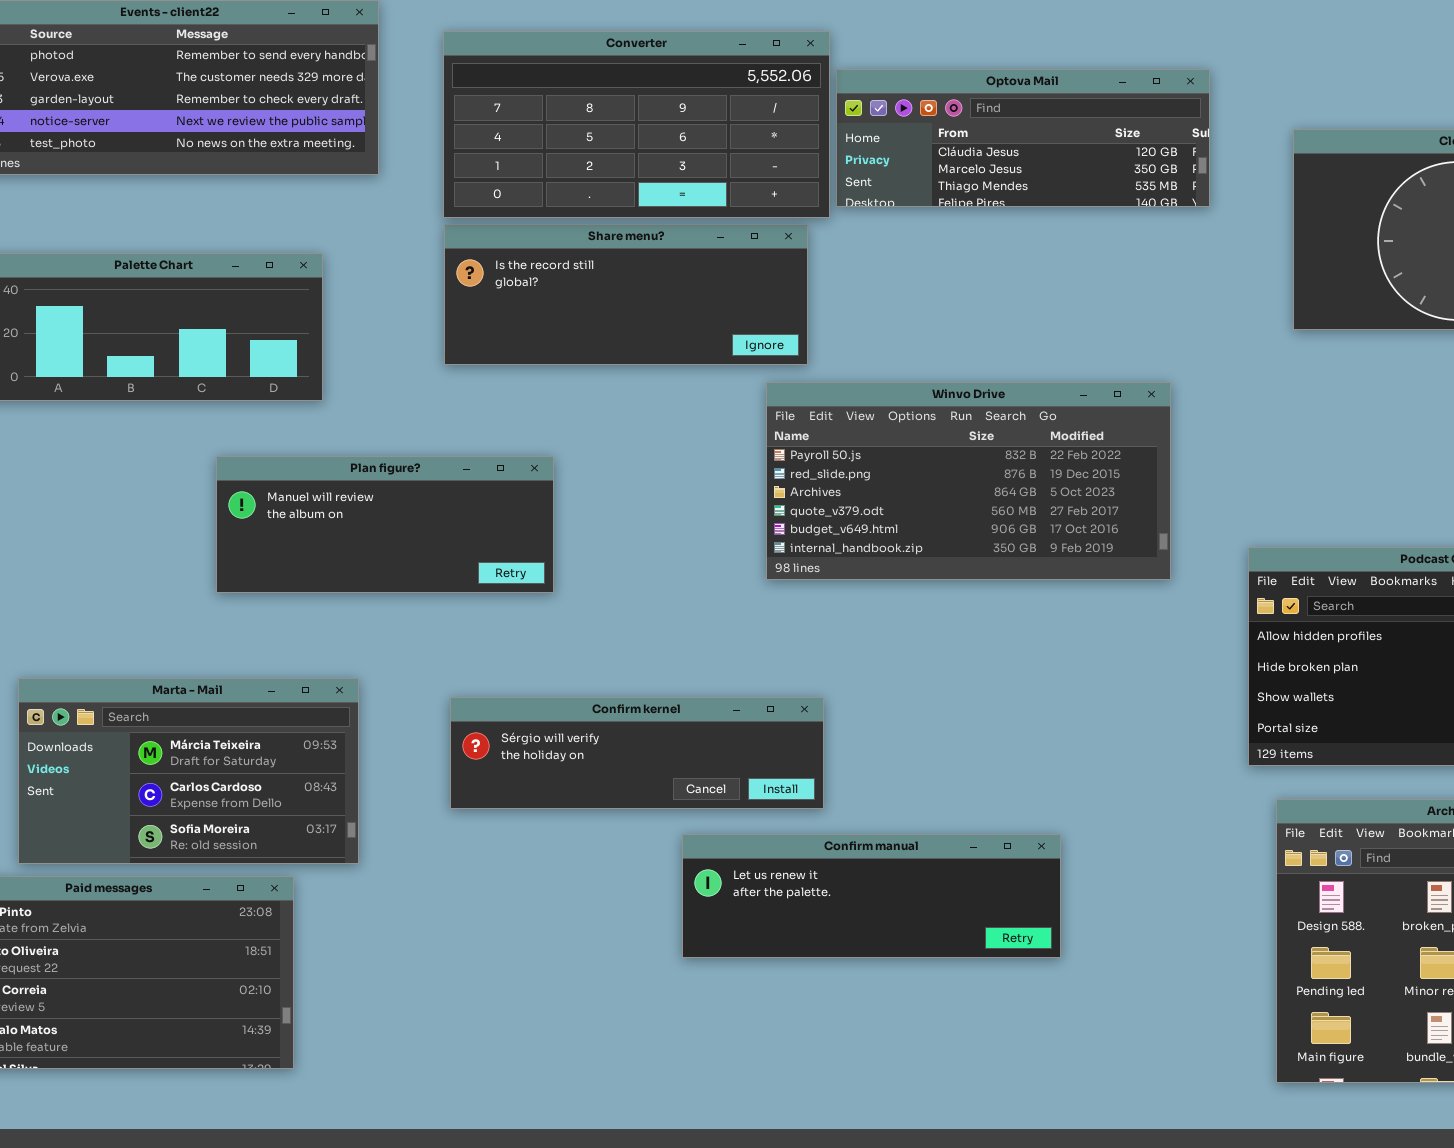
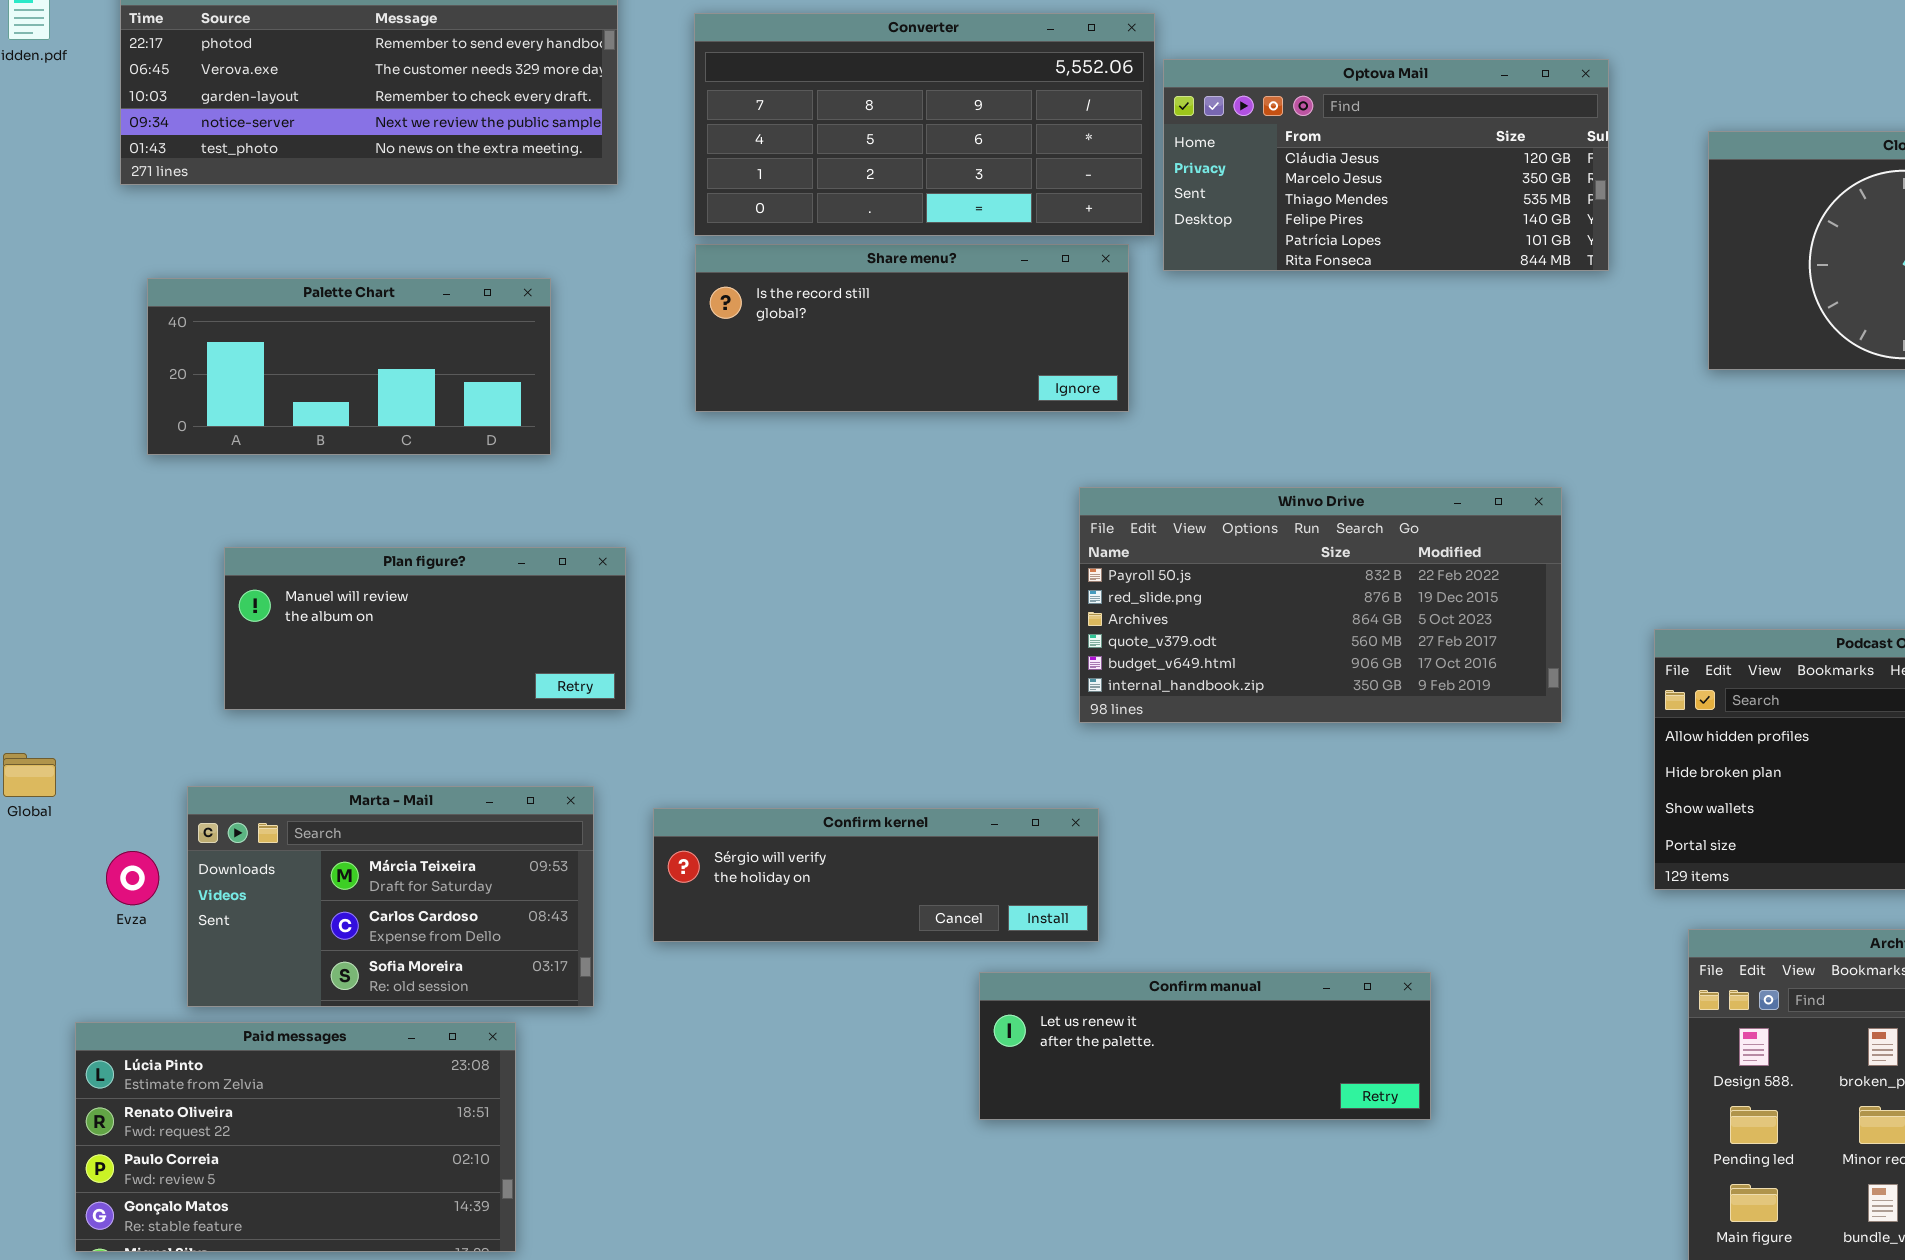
Optova Mail: [836,69,1210,207] -> [1163,59,1609,271], resized
Winvo Drive: [766,382,1171,580] -> [1079,487,1562,723], moved
Plan figure?: [216,456,554,593] -> [224,547,626,710], moved
Confirm kernel: [450,697,824,809] -> [653,808,1099,942], moved

